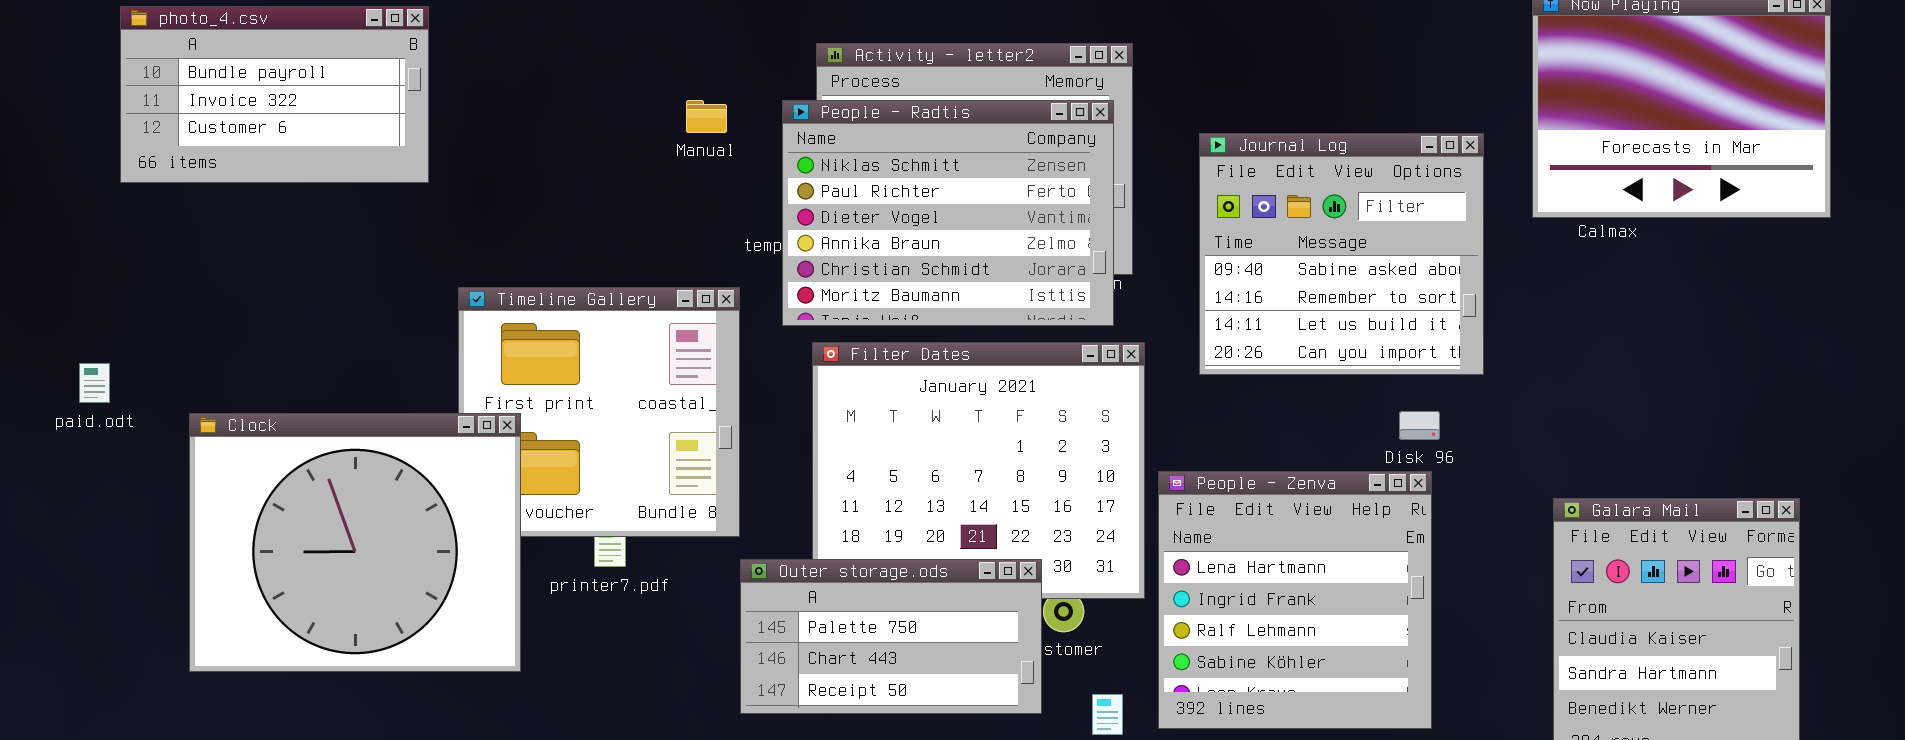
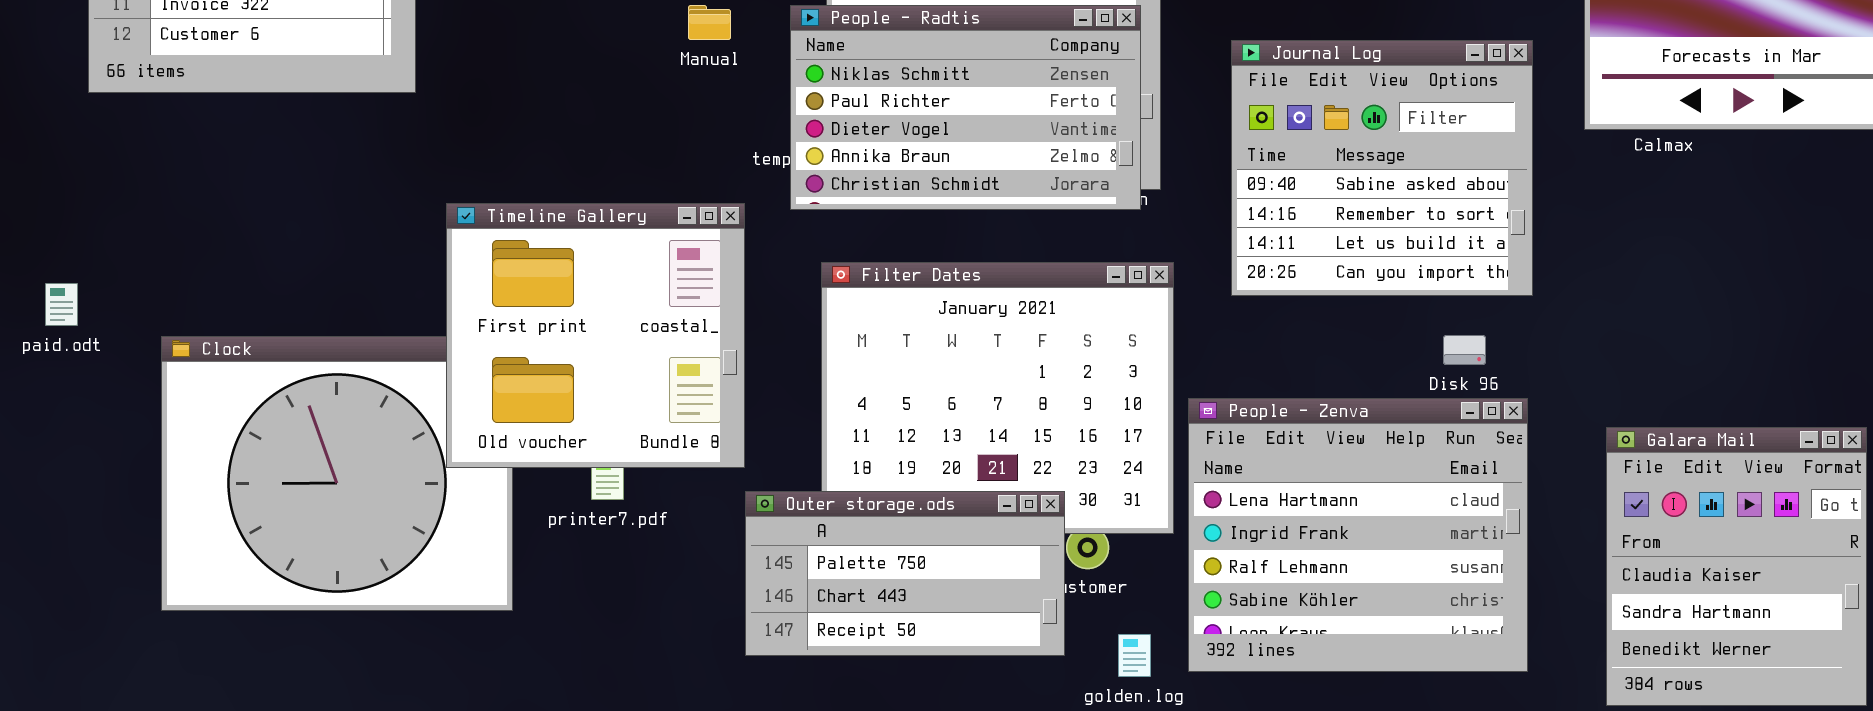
People - Radtis: [782,100,1114,326] -> [790,5,1141,210], resized
Timeline Gallery: [458,287,740,537] -> [446,203,745,468], raised
People - Zenva: [1158,471,1432,729] -> [1188,398,1528,672], resized

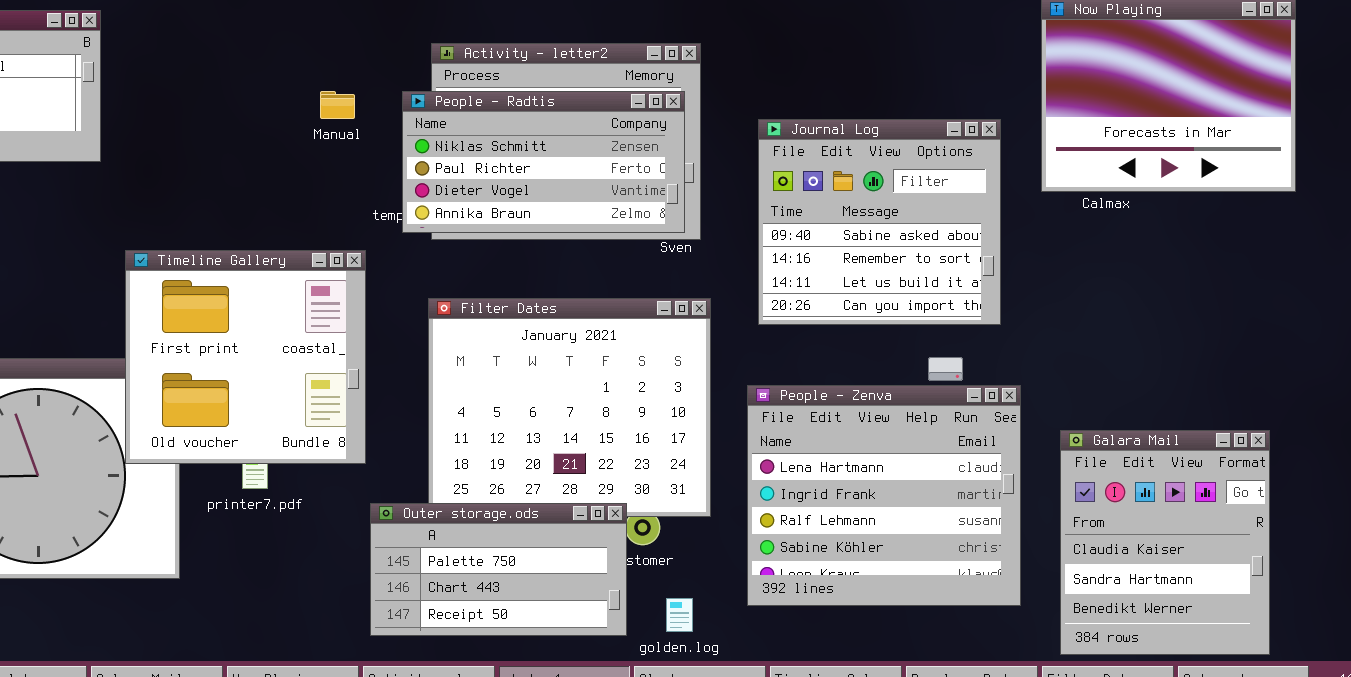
People - Radtis: [790,5,1141,210] -> [402,91,685,233], resized
People - Zenva: [1188,398,1528,672] -> [747,385,1021,606], moved
Outer storage.ods: [745,491,1065,656] -> [370,503,627,636], moved

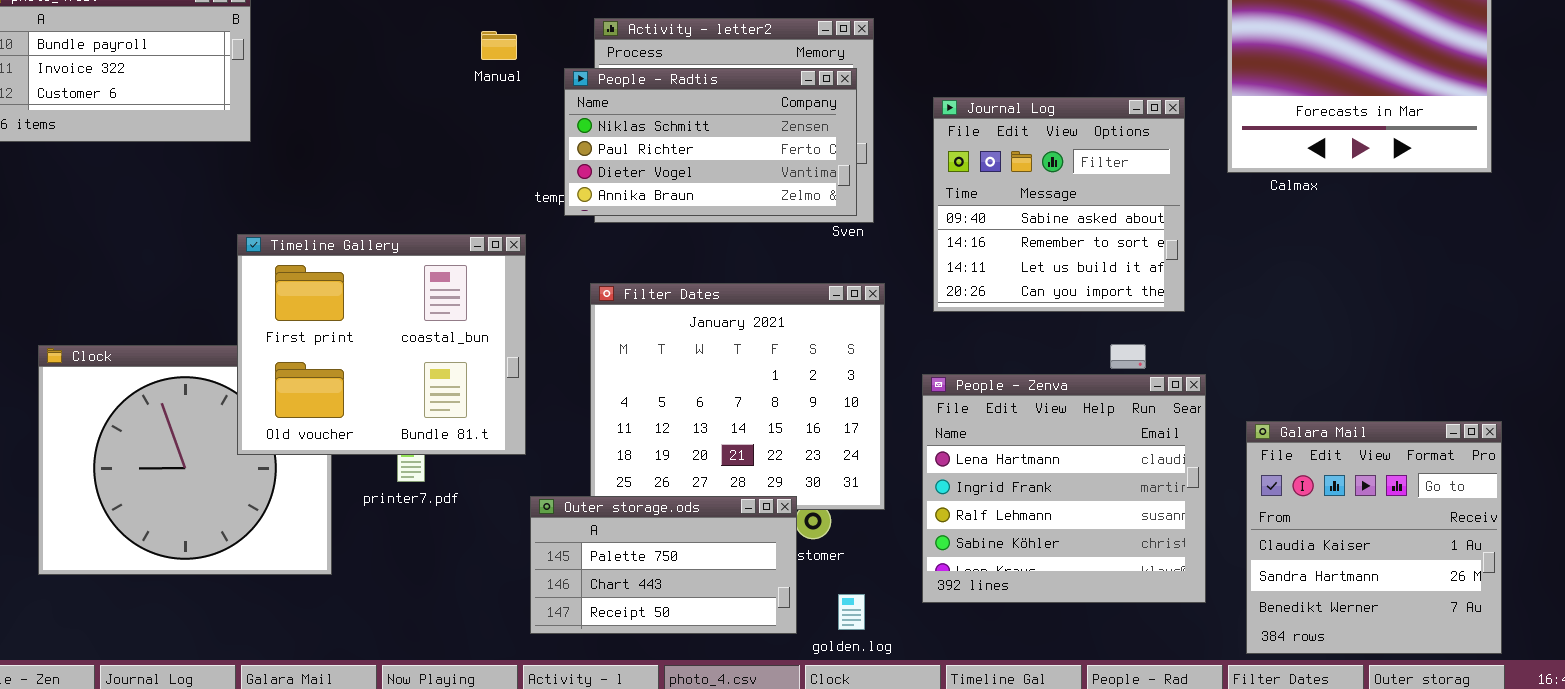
Manual: [320,91,355,119] -> [481,31,517,60], moved
Timeline Gallery: [125,250,366,464] -> [237,234,526,455], resized
Galara Mail: [1060,430,1270,655] -> [1246,421,1502,654], resized

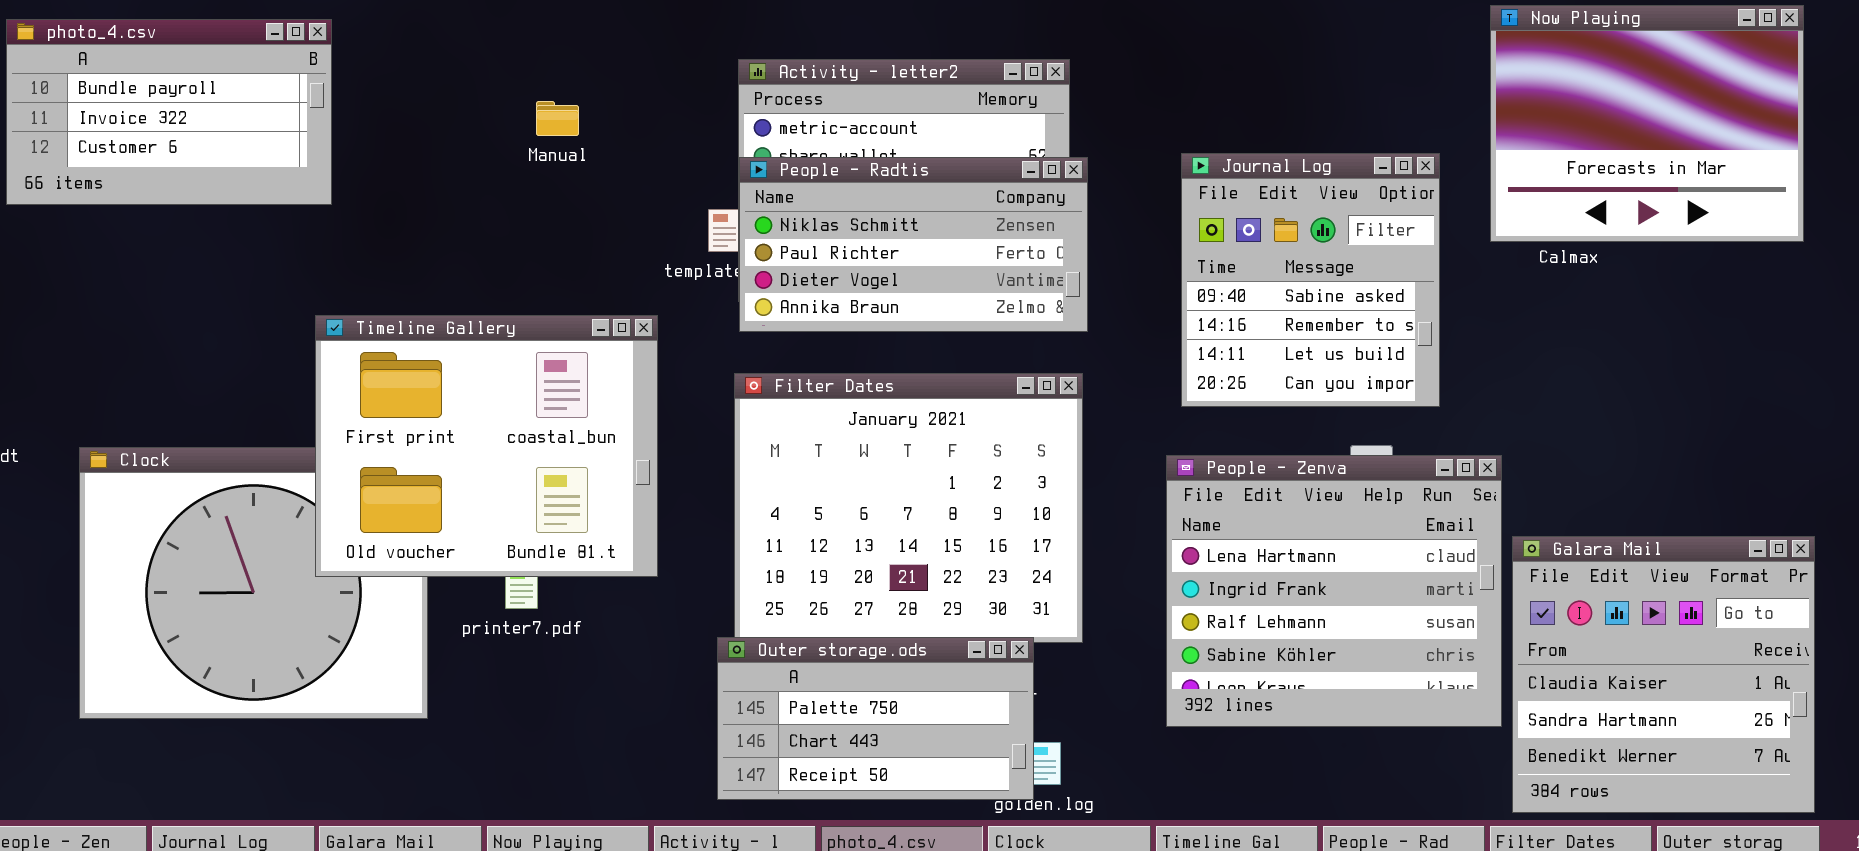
Manual: [481,31,517,60] -> [536,101,579,136], moved
People - Radtis: [564,68,857,216] -> [739,157,1088,332], moved
Journal Log: [933,97,1185,312] -> [1181,153,1440,407], resized
People - Zenva: [922,374,1206,603] -> [1166,455,1502,727], moved
Outer storage.ods: [530,496,797,634] -> [717,637,1034,800], moved

